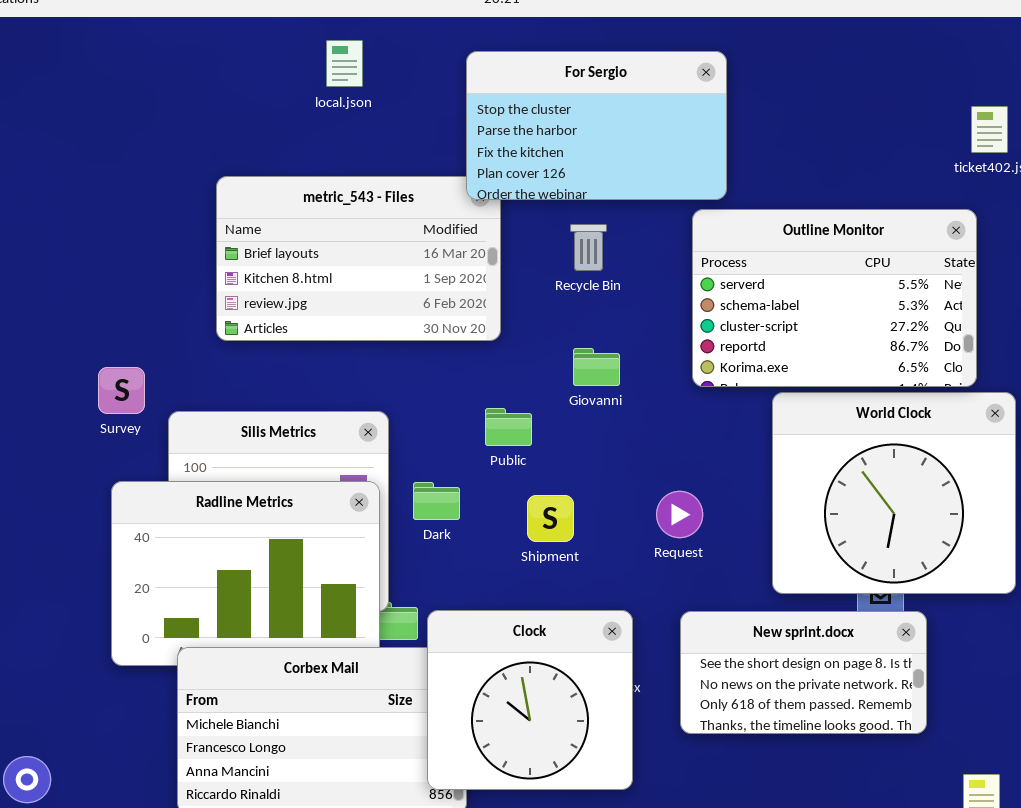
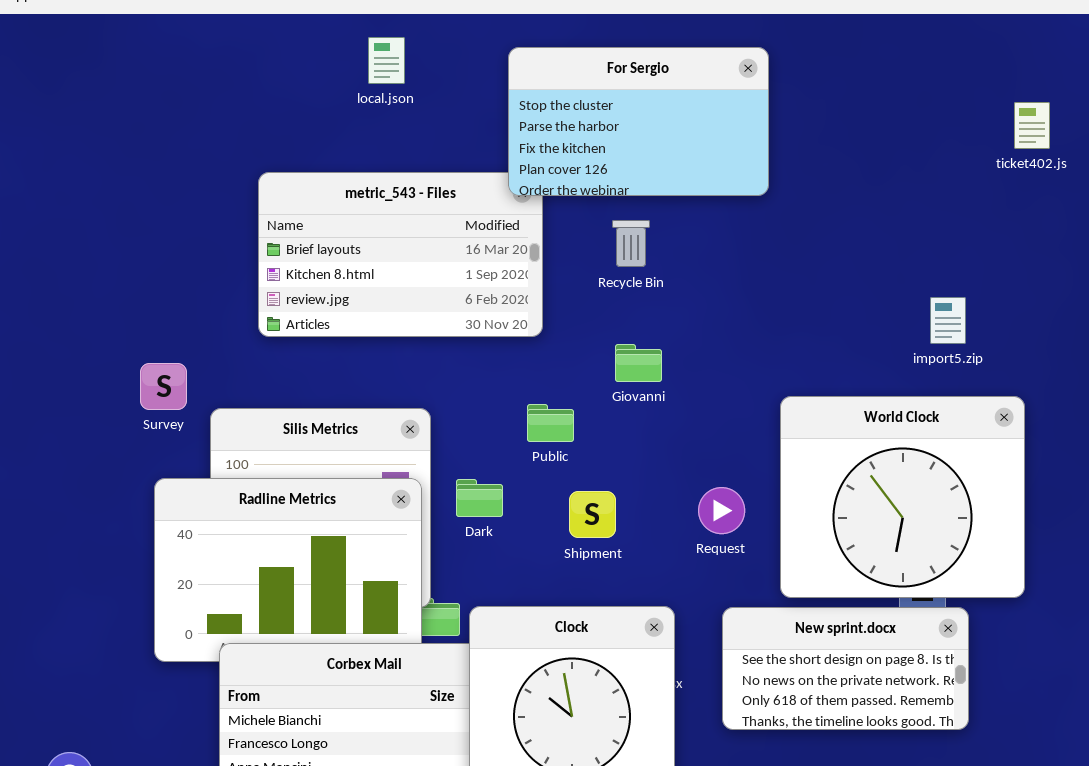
Outline Monitor: [692,209,977,387] -> none, closed
World Clock: [772,392,1016,594] -> [780,396,1025,598], moved

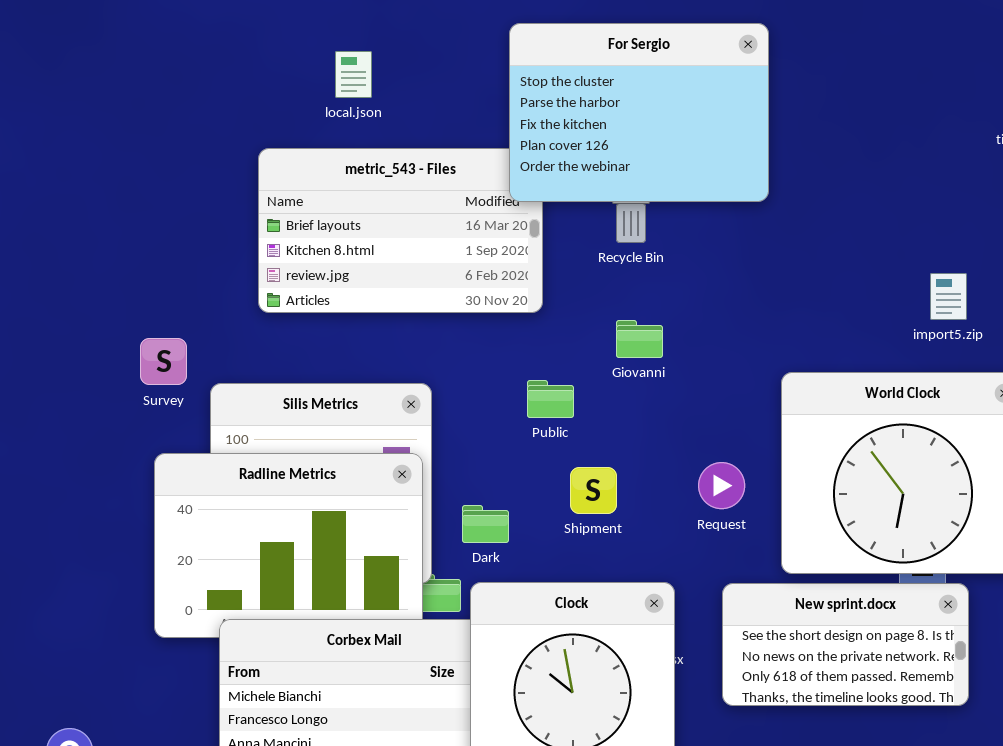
local.json: [368,37,405,84] -> [335,51,372,98], moved
For Sergio: [508,47,769,196] -> [509,23,769,202], resized
Dark: [456,479,503,517] -> [462,505,509,543], moved

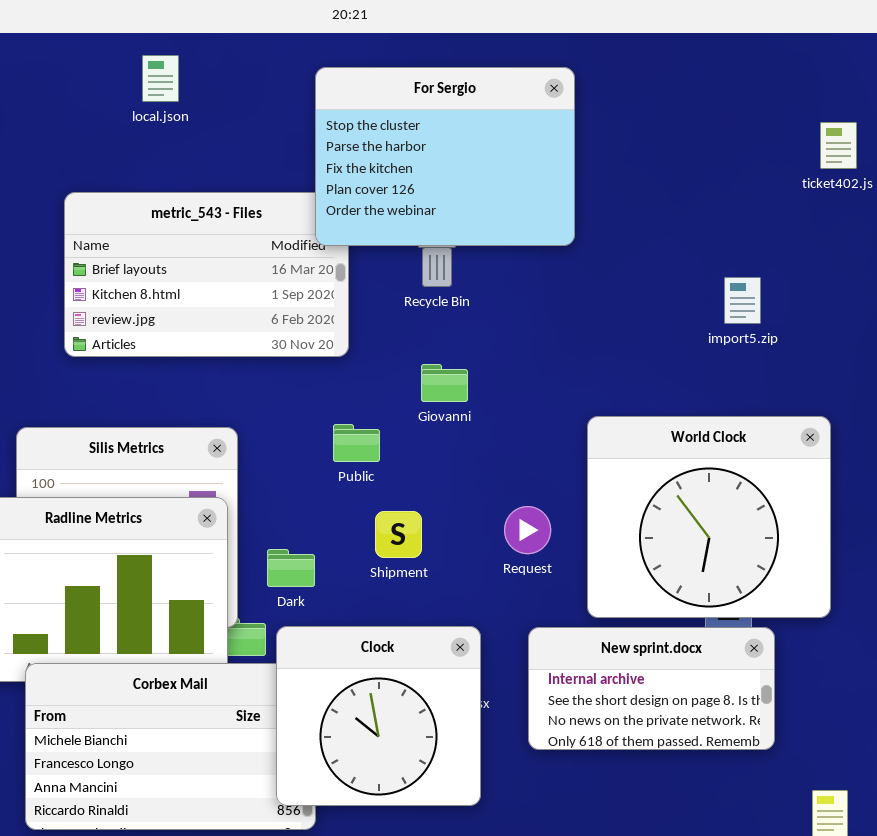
local.json: [335,51,372,98] -> [142,55,179,102], moved
import5.zip: [930,273,967,320] -> [724,277,761,324], moved
New sprint.docx: [722,583,969,706] -> [528,627,775,750], scrolled up 1 row

